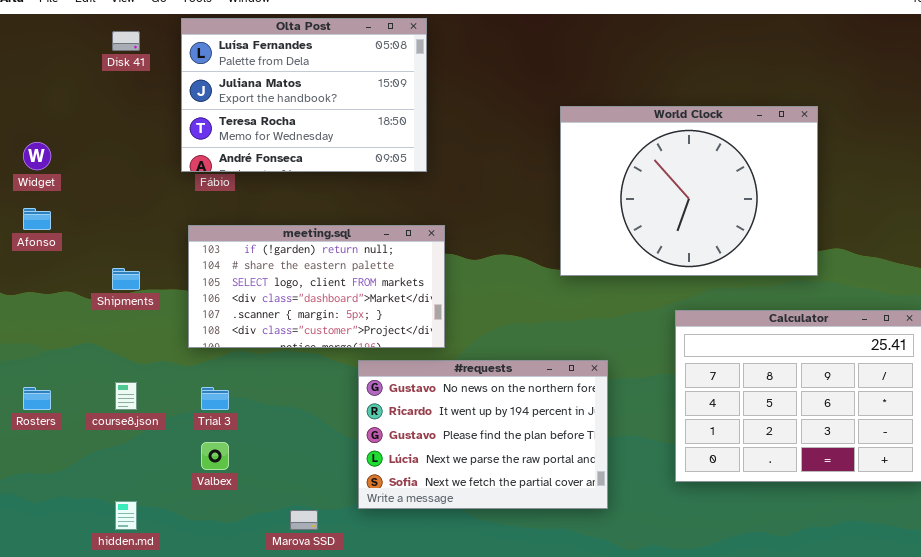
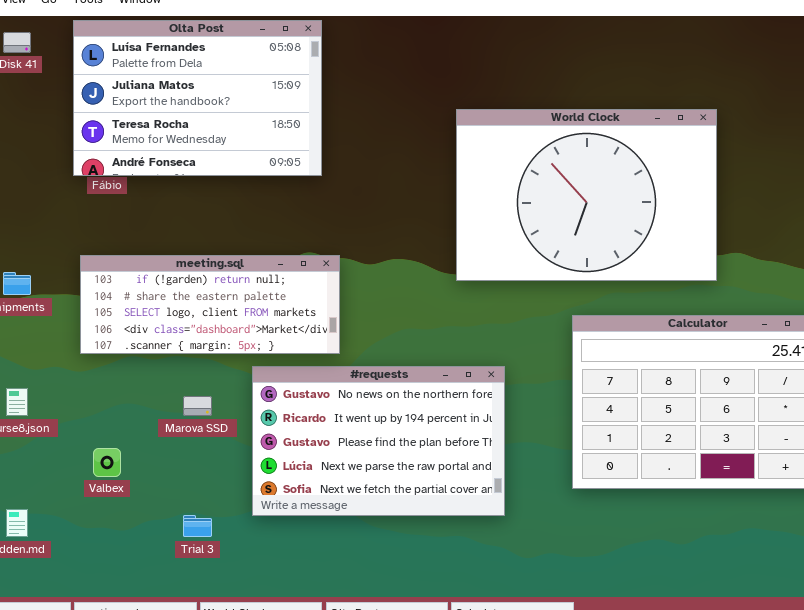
meeting.sql: [188,225,445,348] -> [80,255,340,354], resized
Trial 3: [201,387,229,410] -> [183,515,212,537], moved
Marova SSD: [290,510,318,530] -> [183,396,212,416], moved

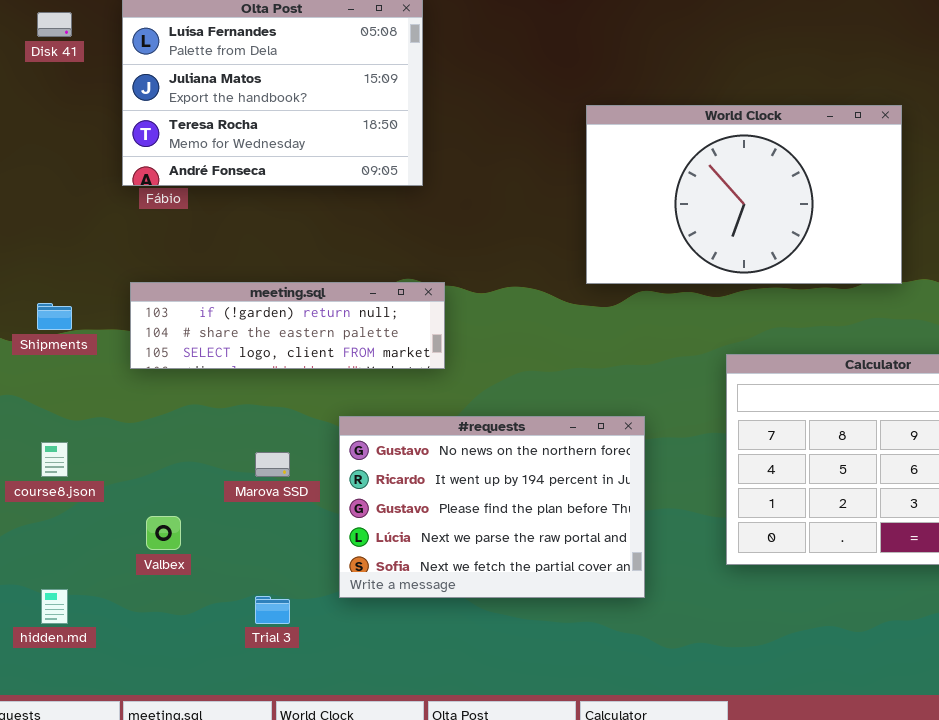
World Clock: [456,109,717,281] -> [586,105,902,284], resized
meeting.sql: [80,255,340,354] -> [130,282,445,369], resized

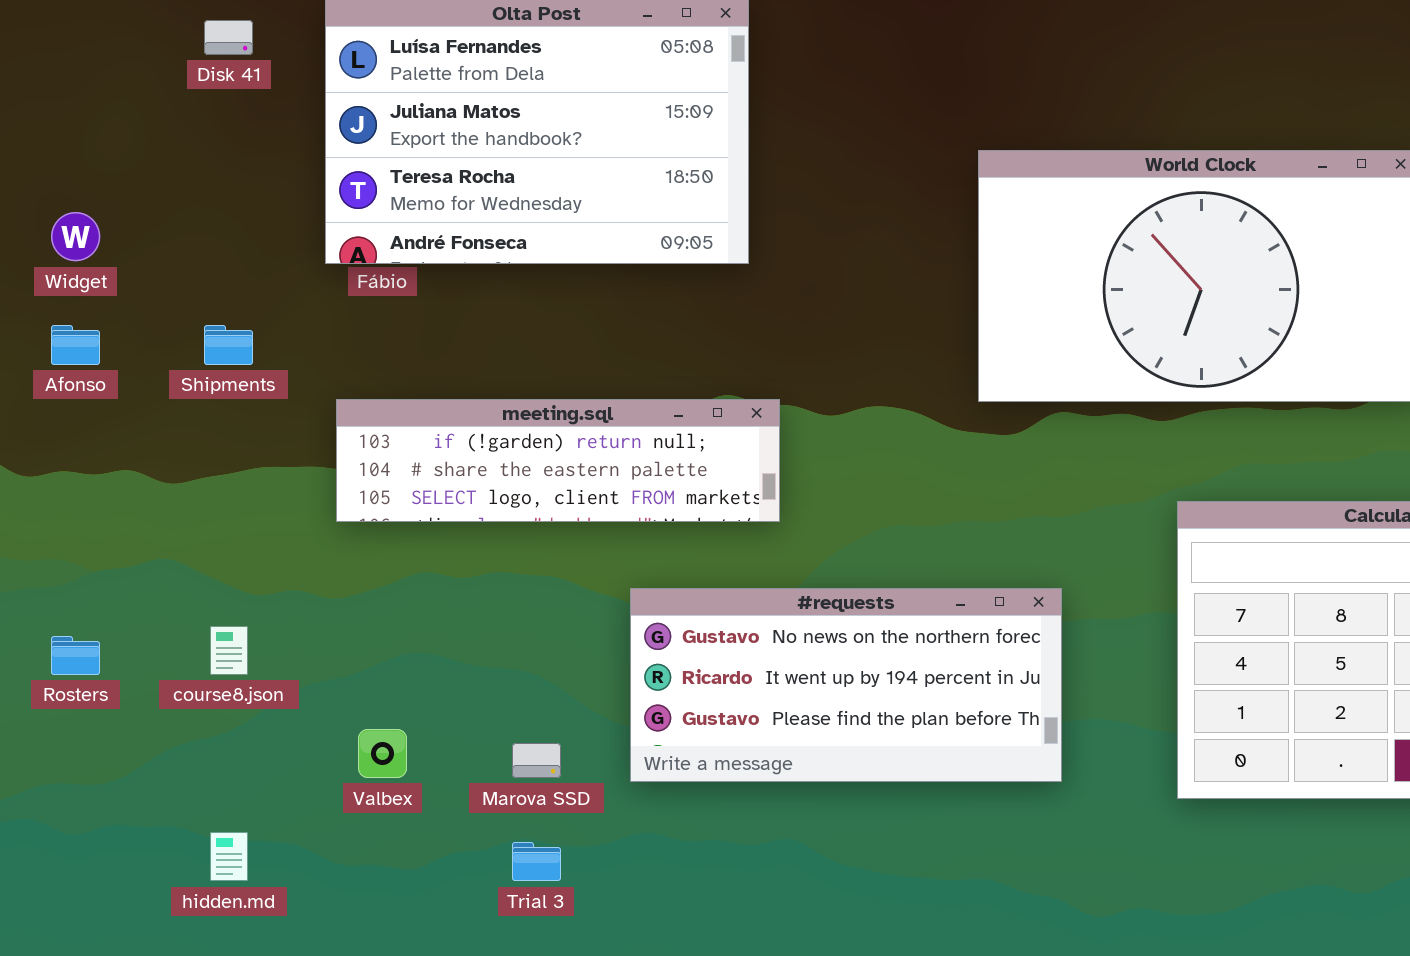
Shipments: [37,303,72,330] -> [204,325,253,365], moved
#requests: [339,416,645,598] -> [630,588,1062,782], resized
Marova SSD: [255,452,290,477] -> [512,743,561,778], moved

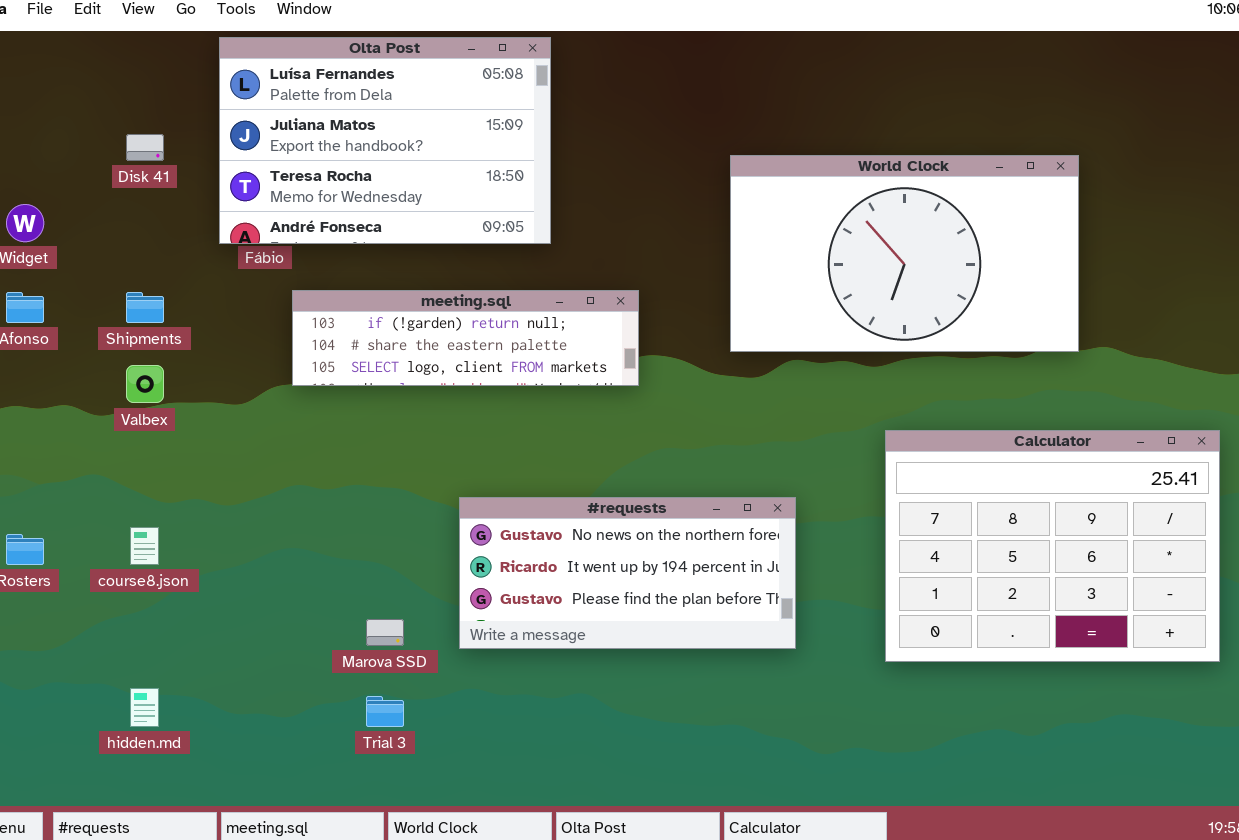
Disk 41: [204,20,253,55] -> [126,134,164,161], moved
meeting.sql: [336,399,780,522] -> [292,290,639,386], moved
Valbex: [358,729,407,778] -> [126,365,164,403], moved

